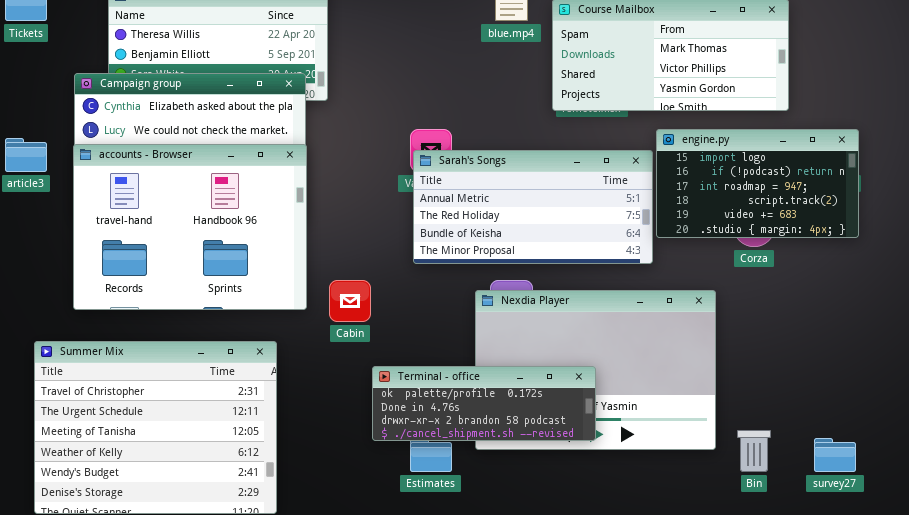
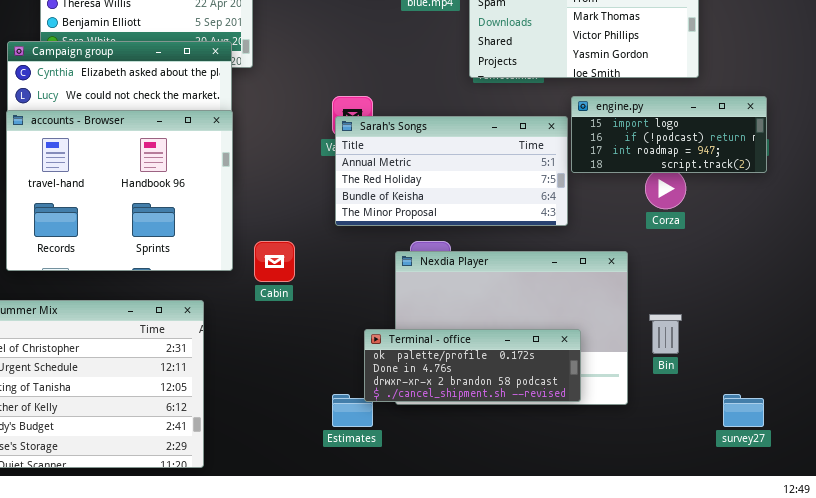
engine.py: [656,129,859,238] -> [571,96,767,173], resized
Terminal - office: [372,366,596,441] -> [364,329,581,402], moved
Bin: [737,430,771,472] -> [649,314,682,354], moved

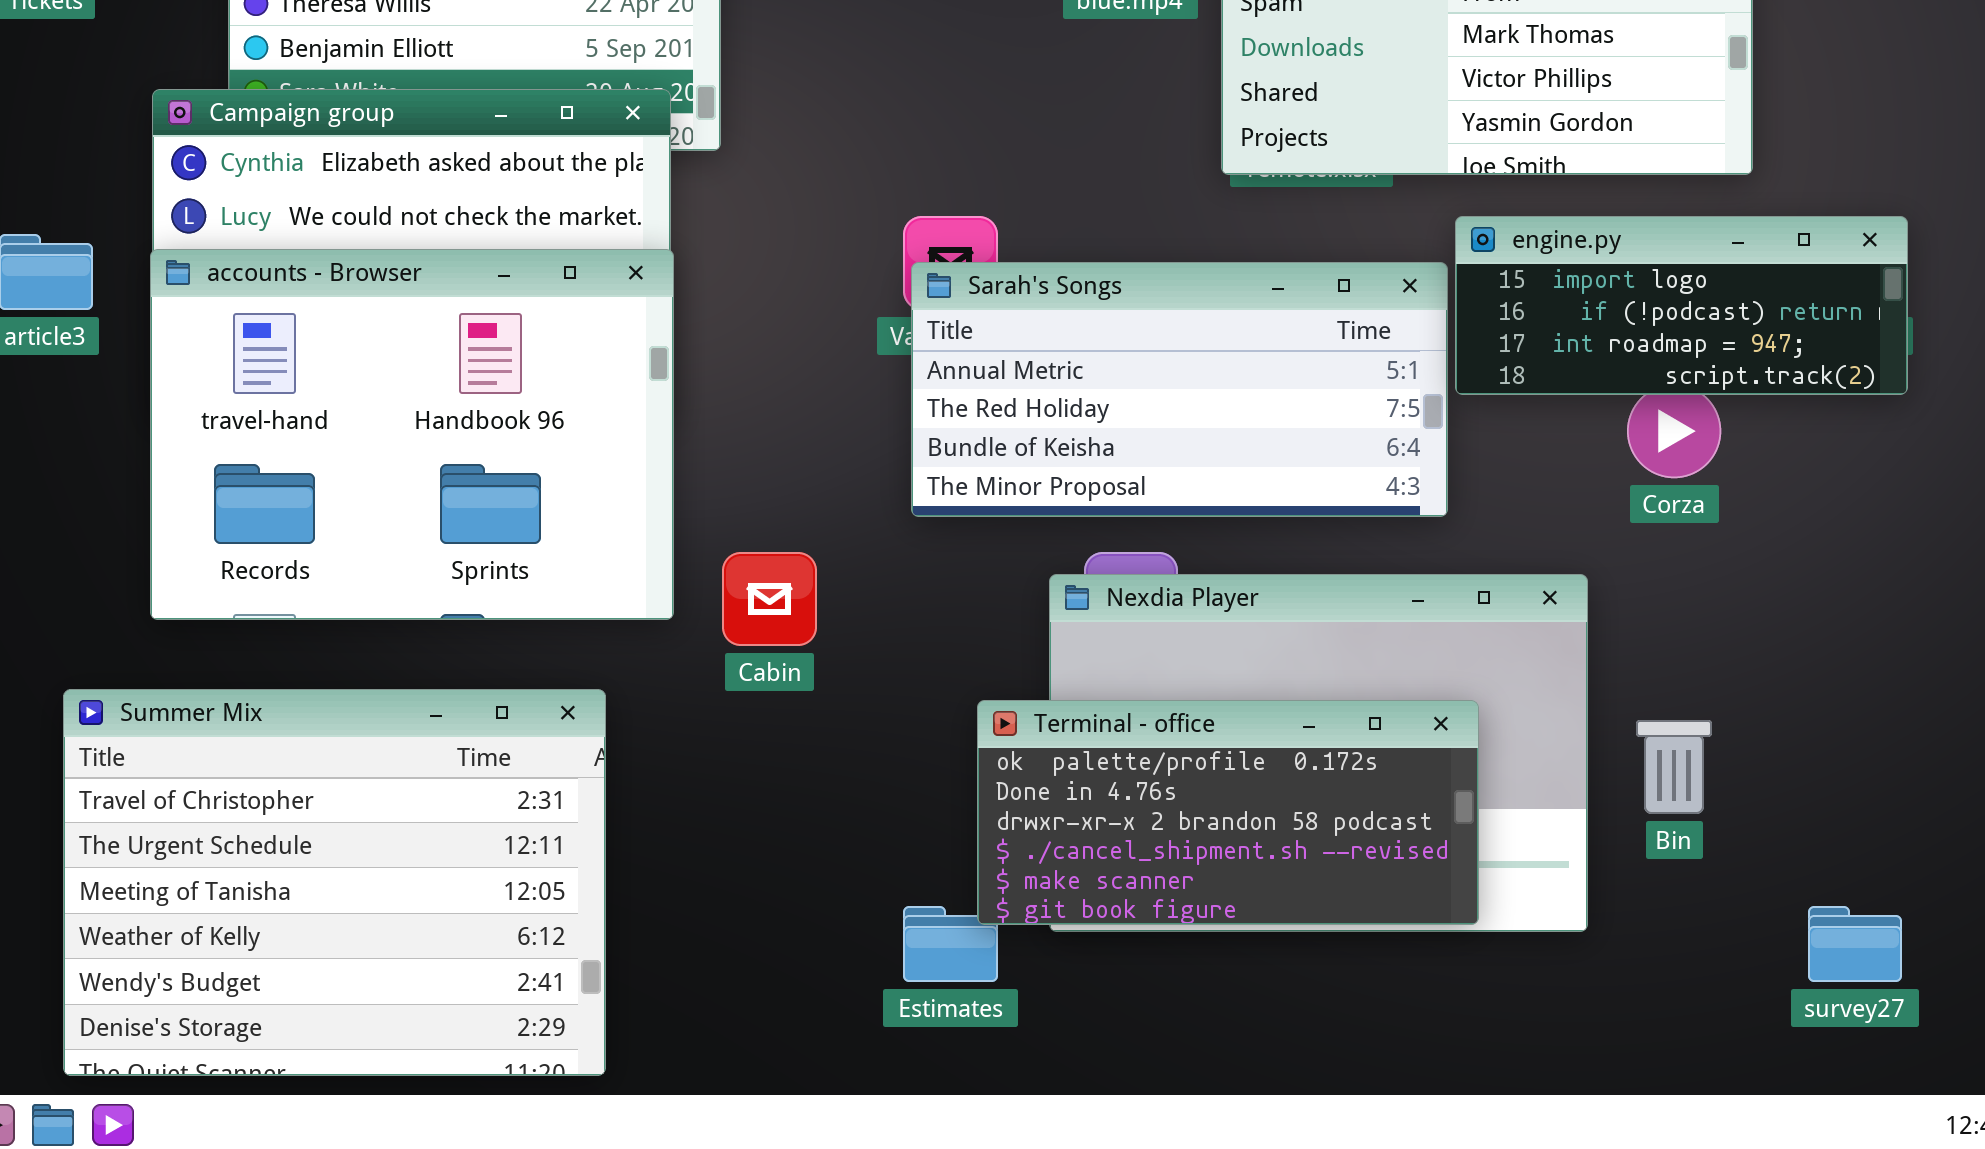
Terminal - office: [364,329,581,402] -> [977,700,1479,925], resized

